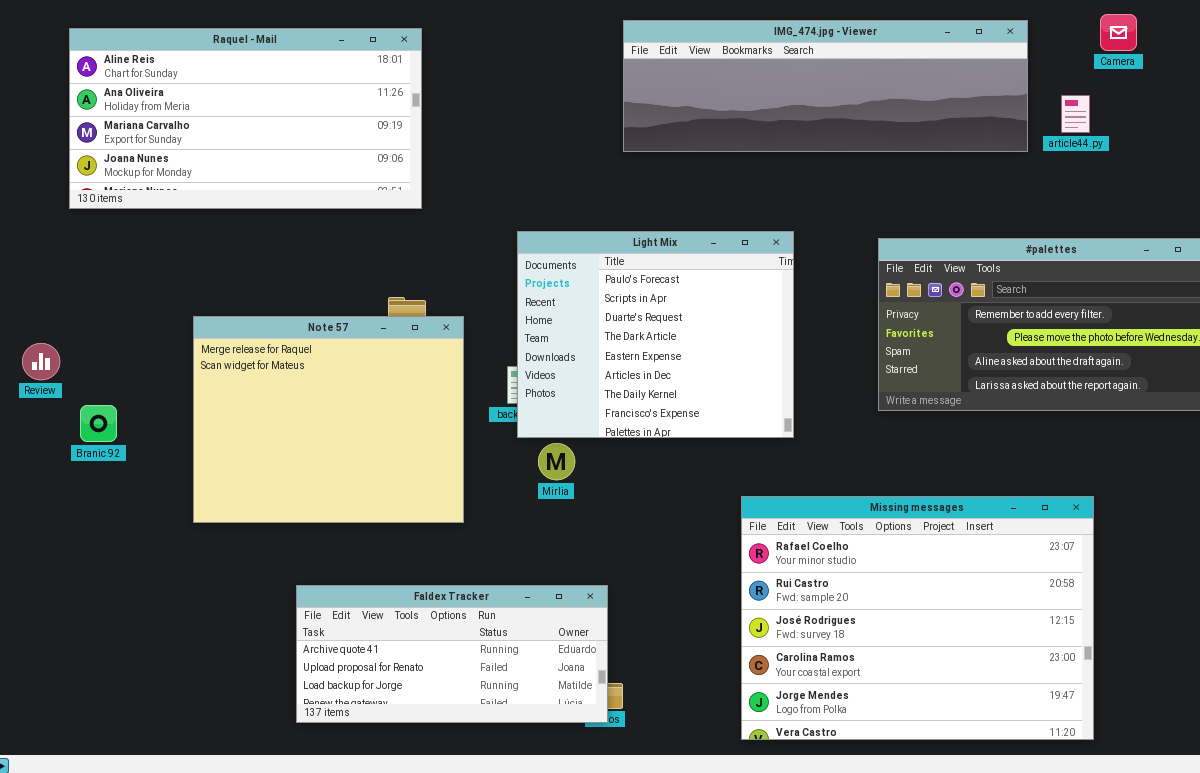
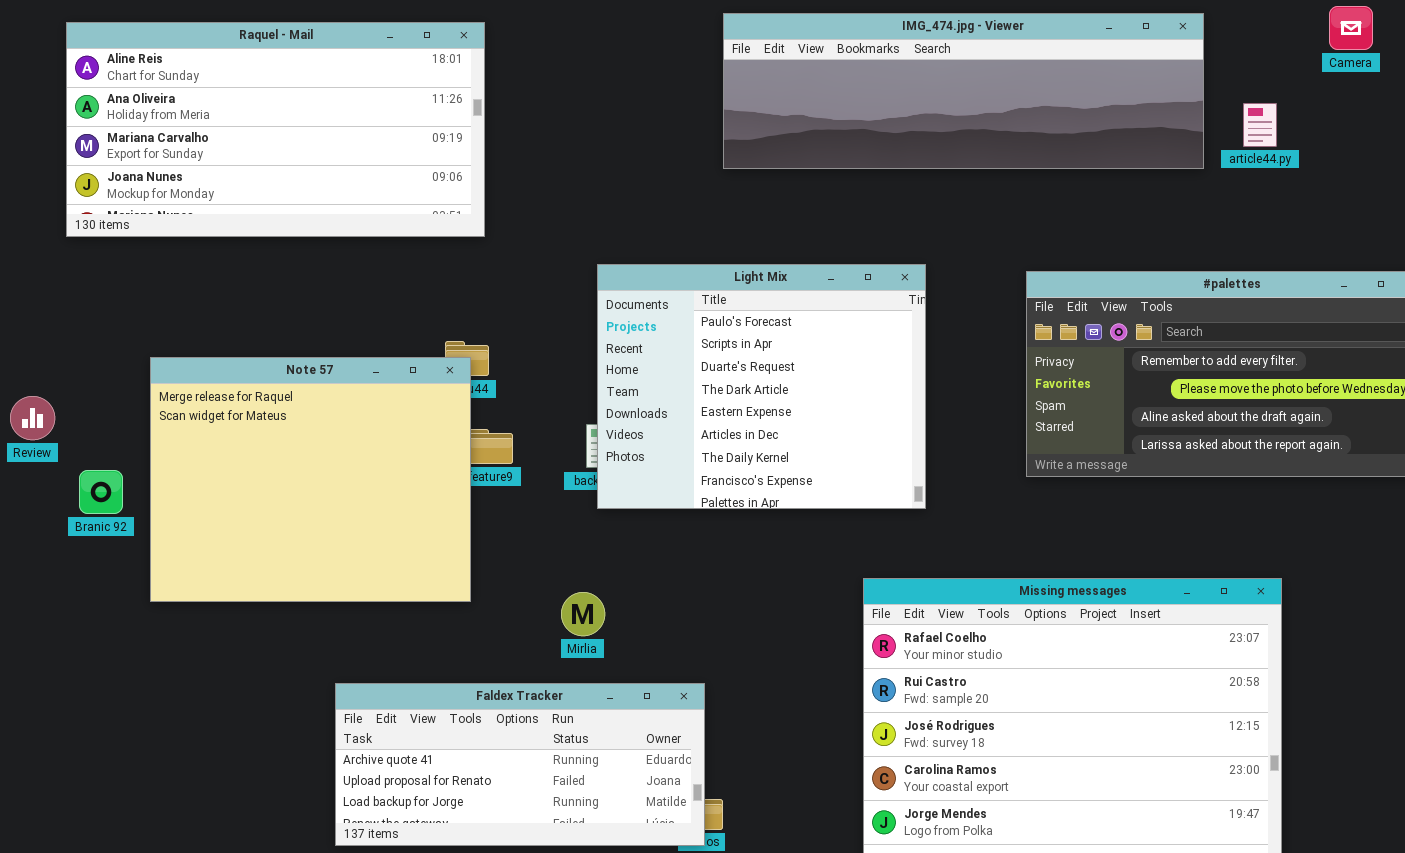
Camera: [1100,14,1137,51] -> [1329,6,1373,50], moved
Note 57: [193,316,464,523] -> [150,357,471,602], moved
Mirlia: [538,443,575,480] -> [561,592,605,636], moved

